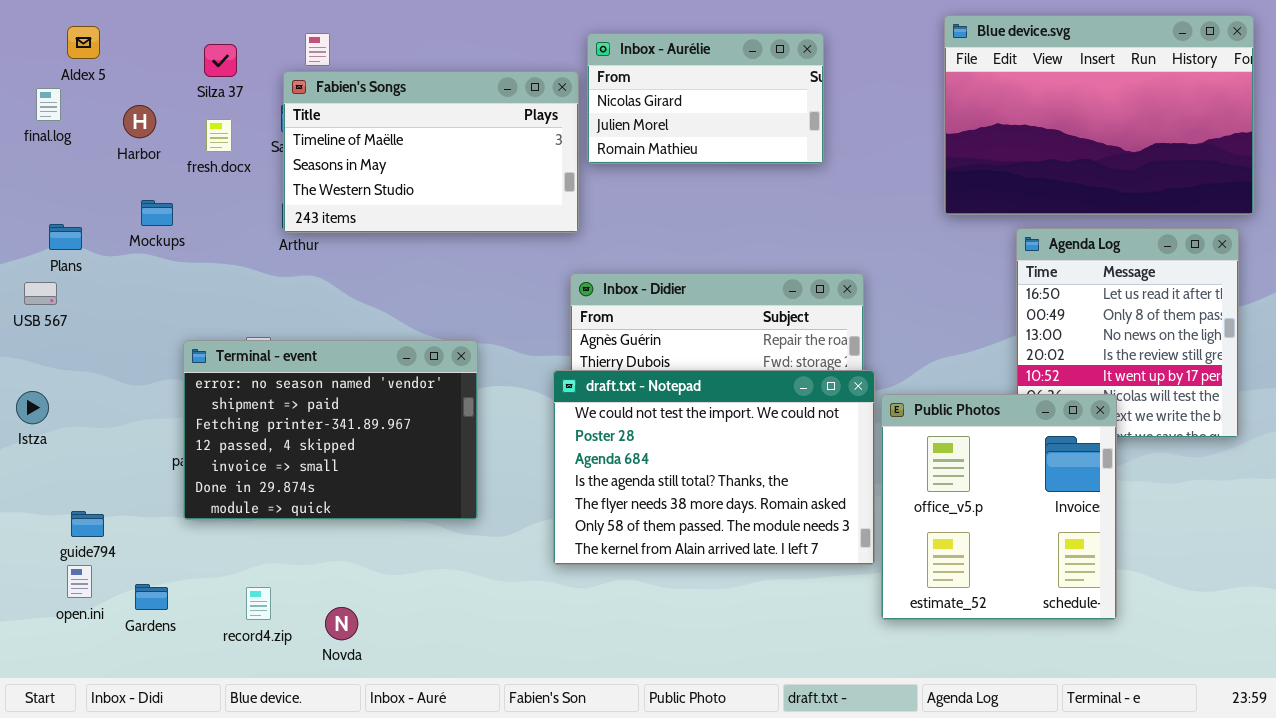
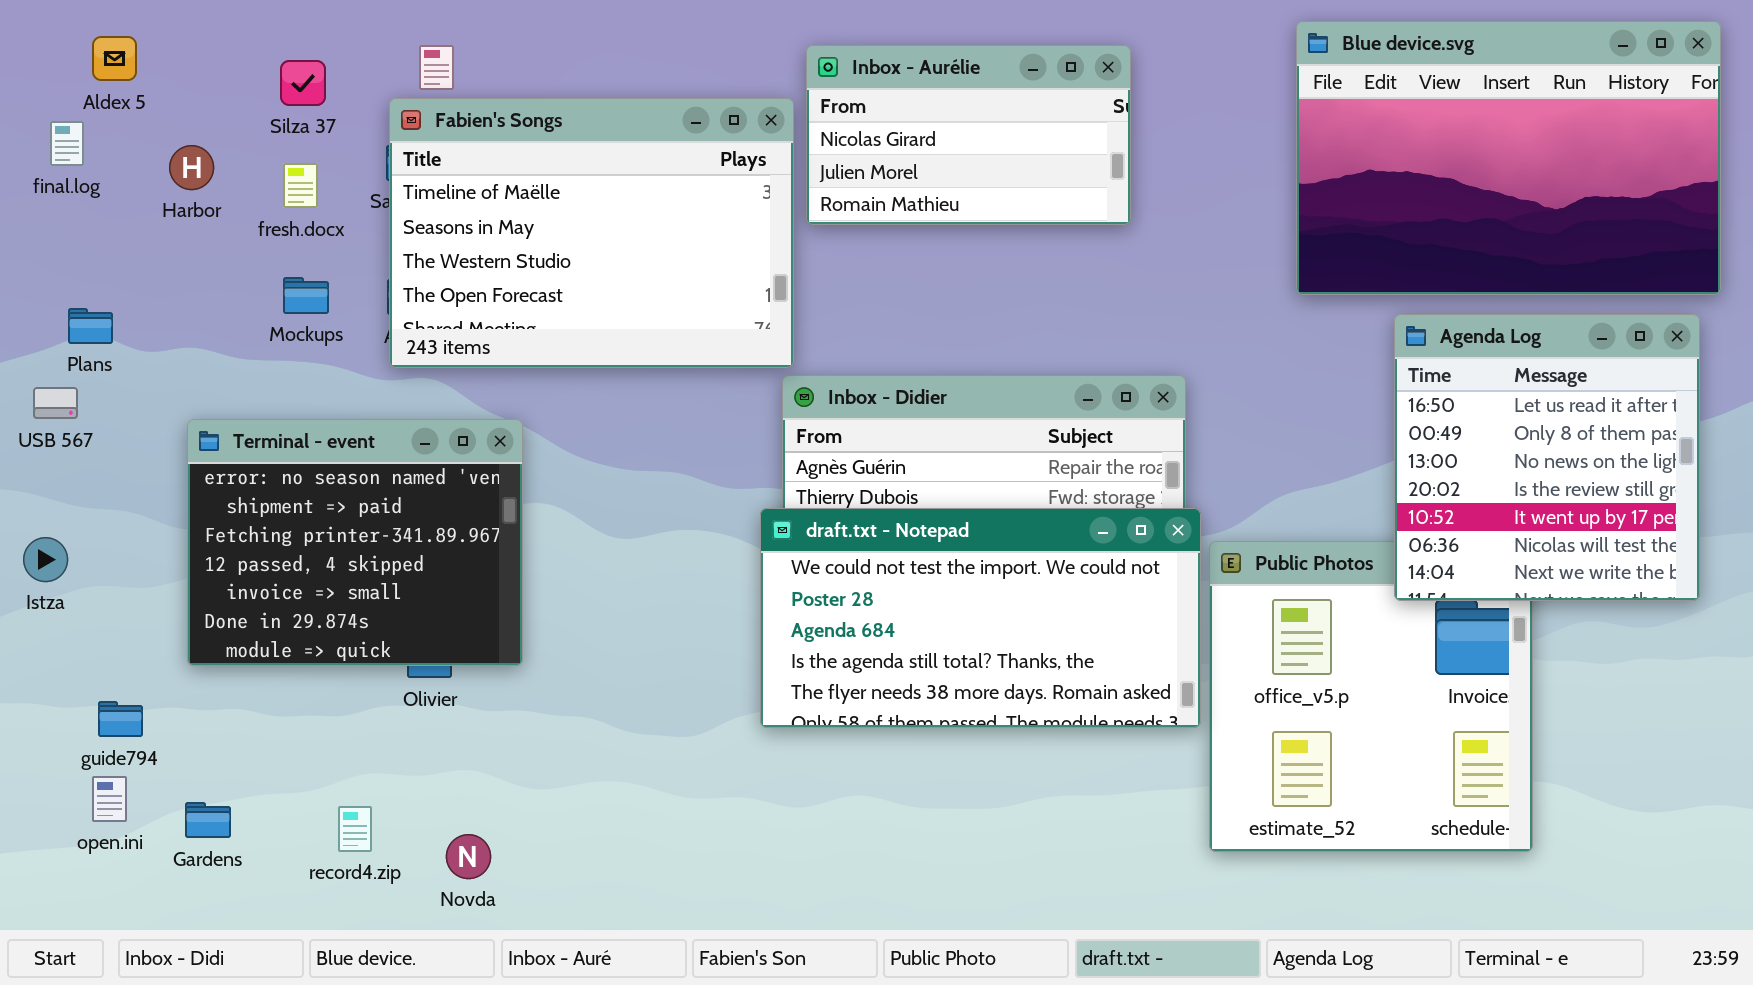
Fabien's Songs: [283,71,579,233] -> [389,98,794,368], resized
Mockups: [141,200,173,226] -> [283,277,329,314], moved
Agenda Log: [1016,228,1239,438] -> [1394,314,1700,601], raised
Terminal - event: [183,340,478,520] -> [187,419,523,666], moved, resized
draft.txt - Notepad: [553,370,875,565] -> [760,508,1201,728], resized

